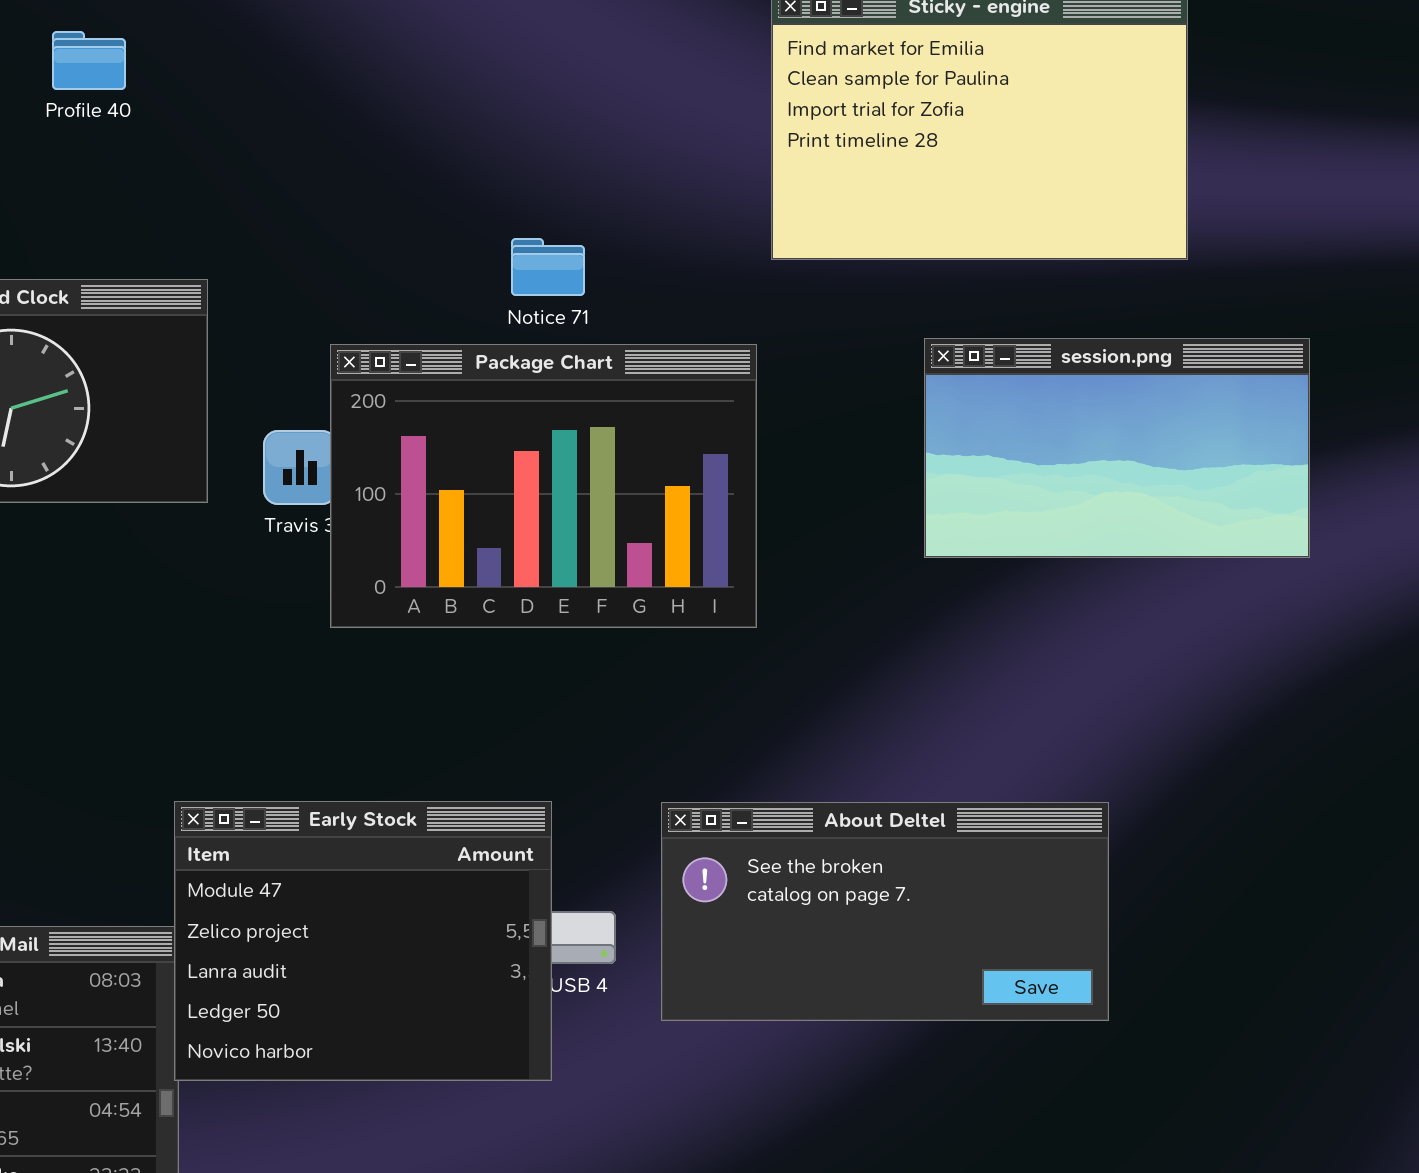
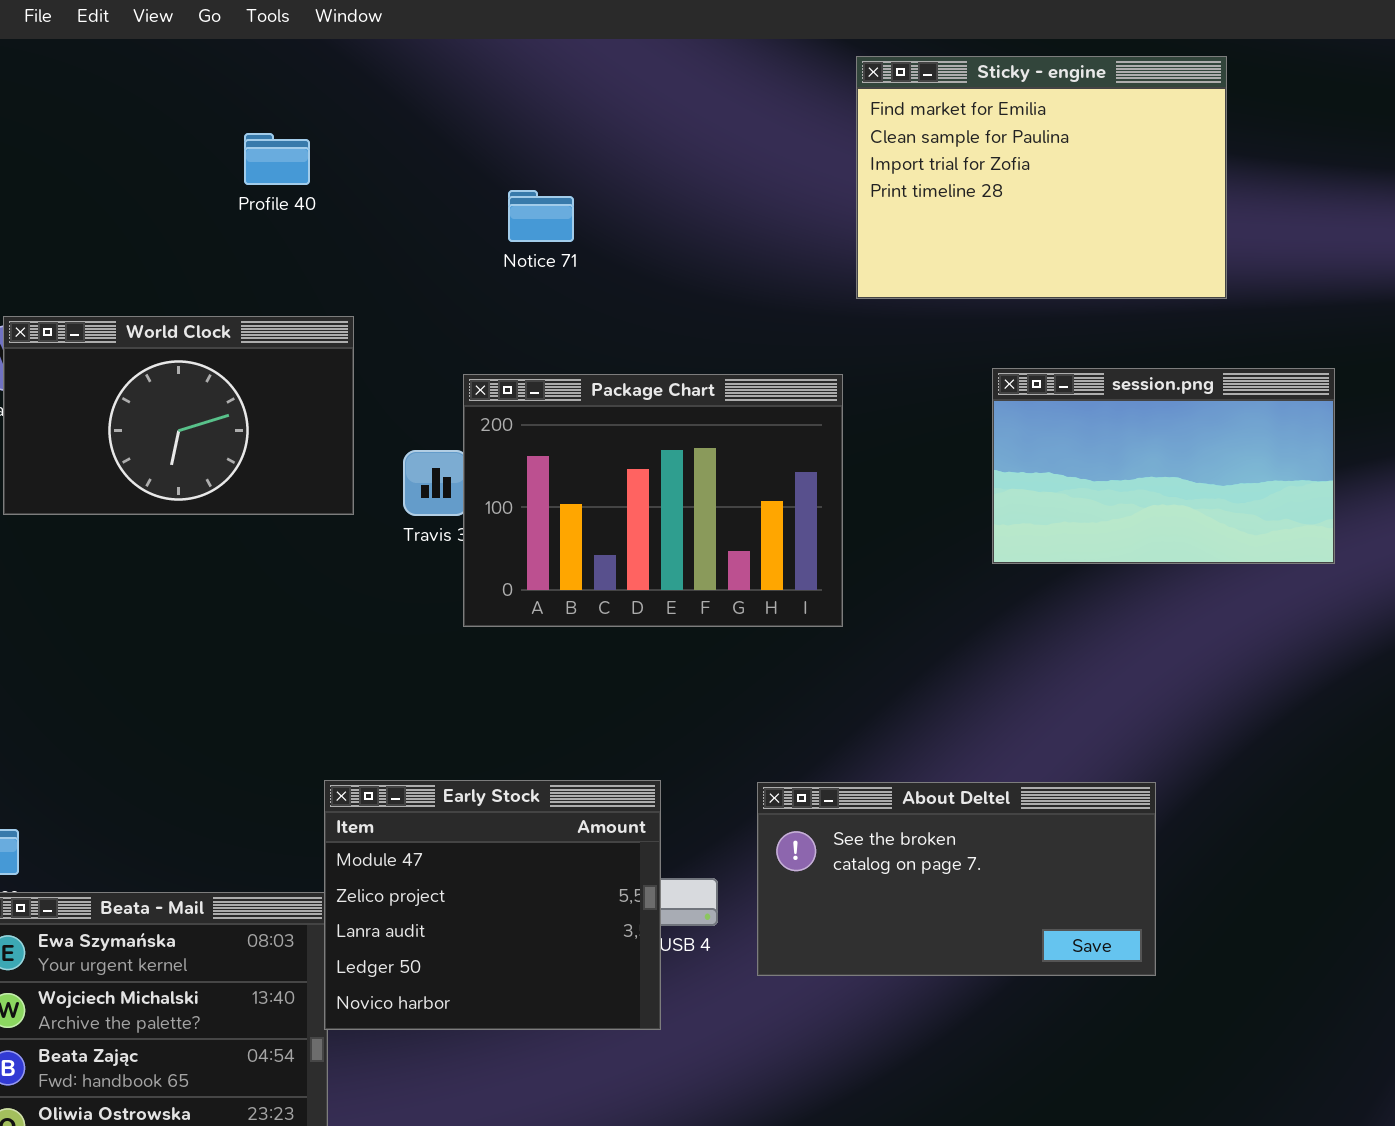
Profile 40: [52,31,126,90] -> [244,133,310,185], moved
Notice 71: [511,238,585,296] -> [508,190,574,242], moved

